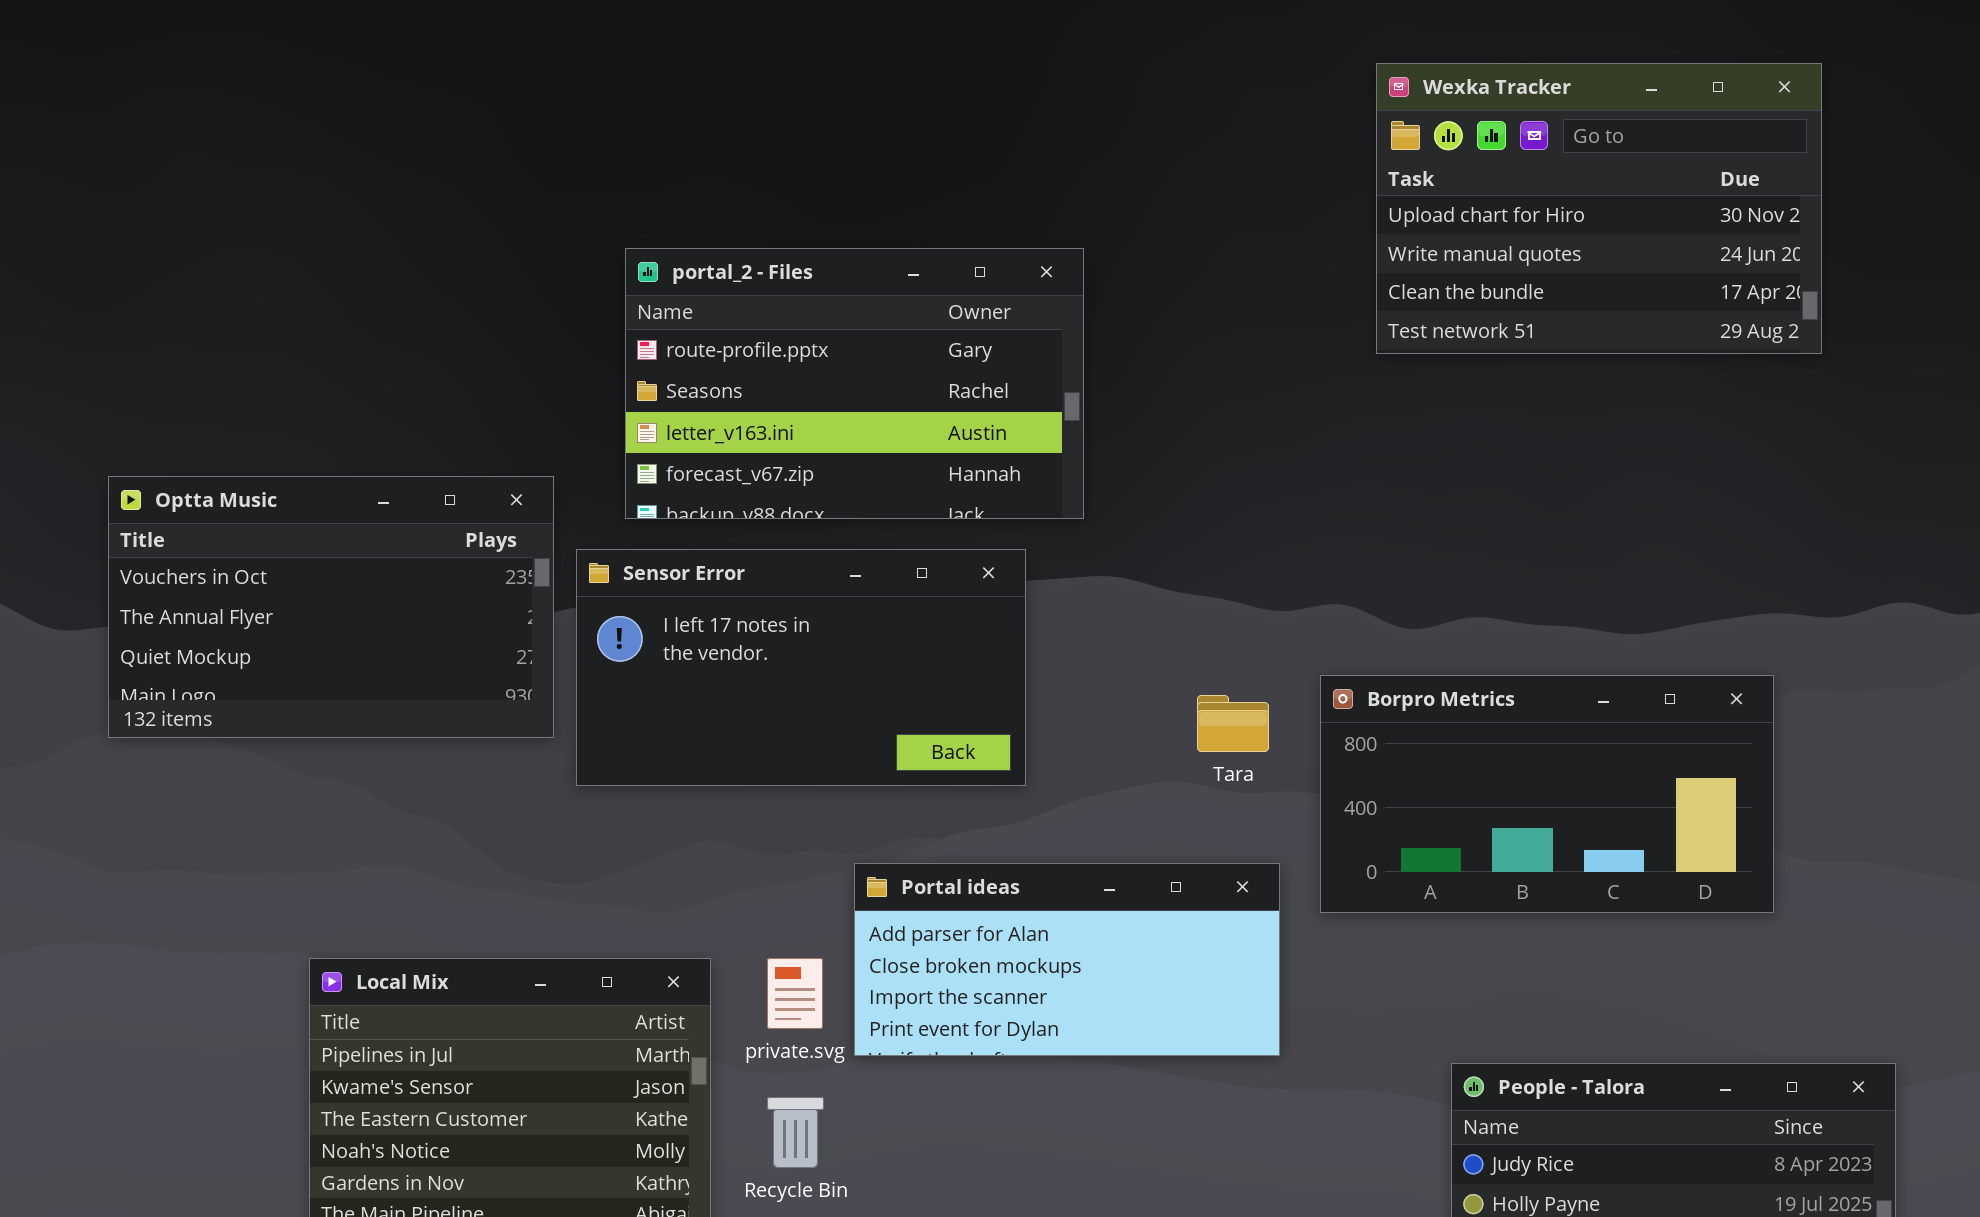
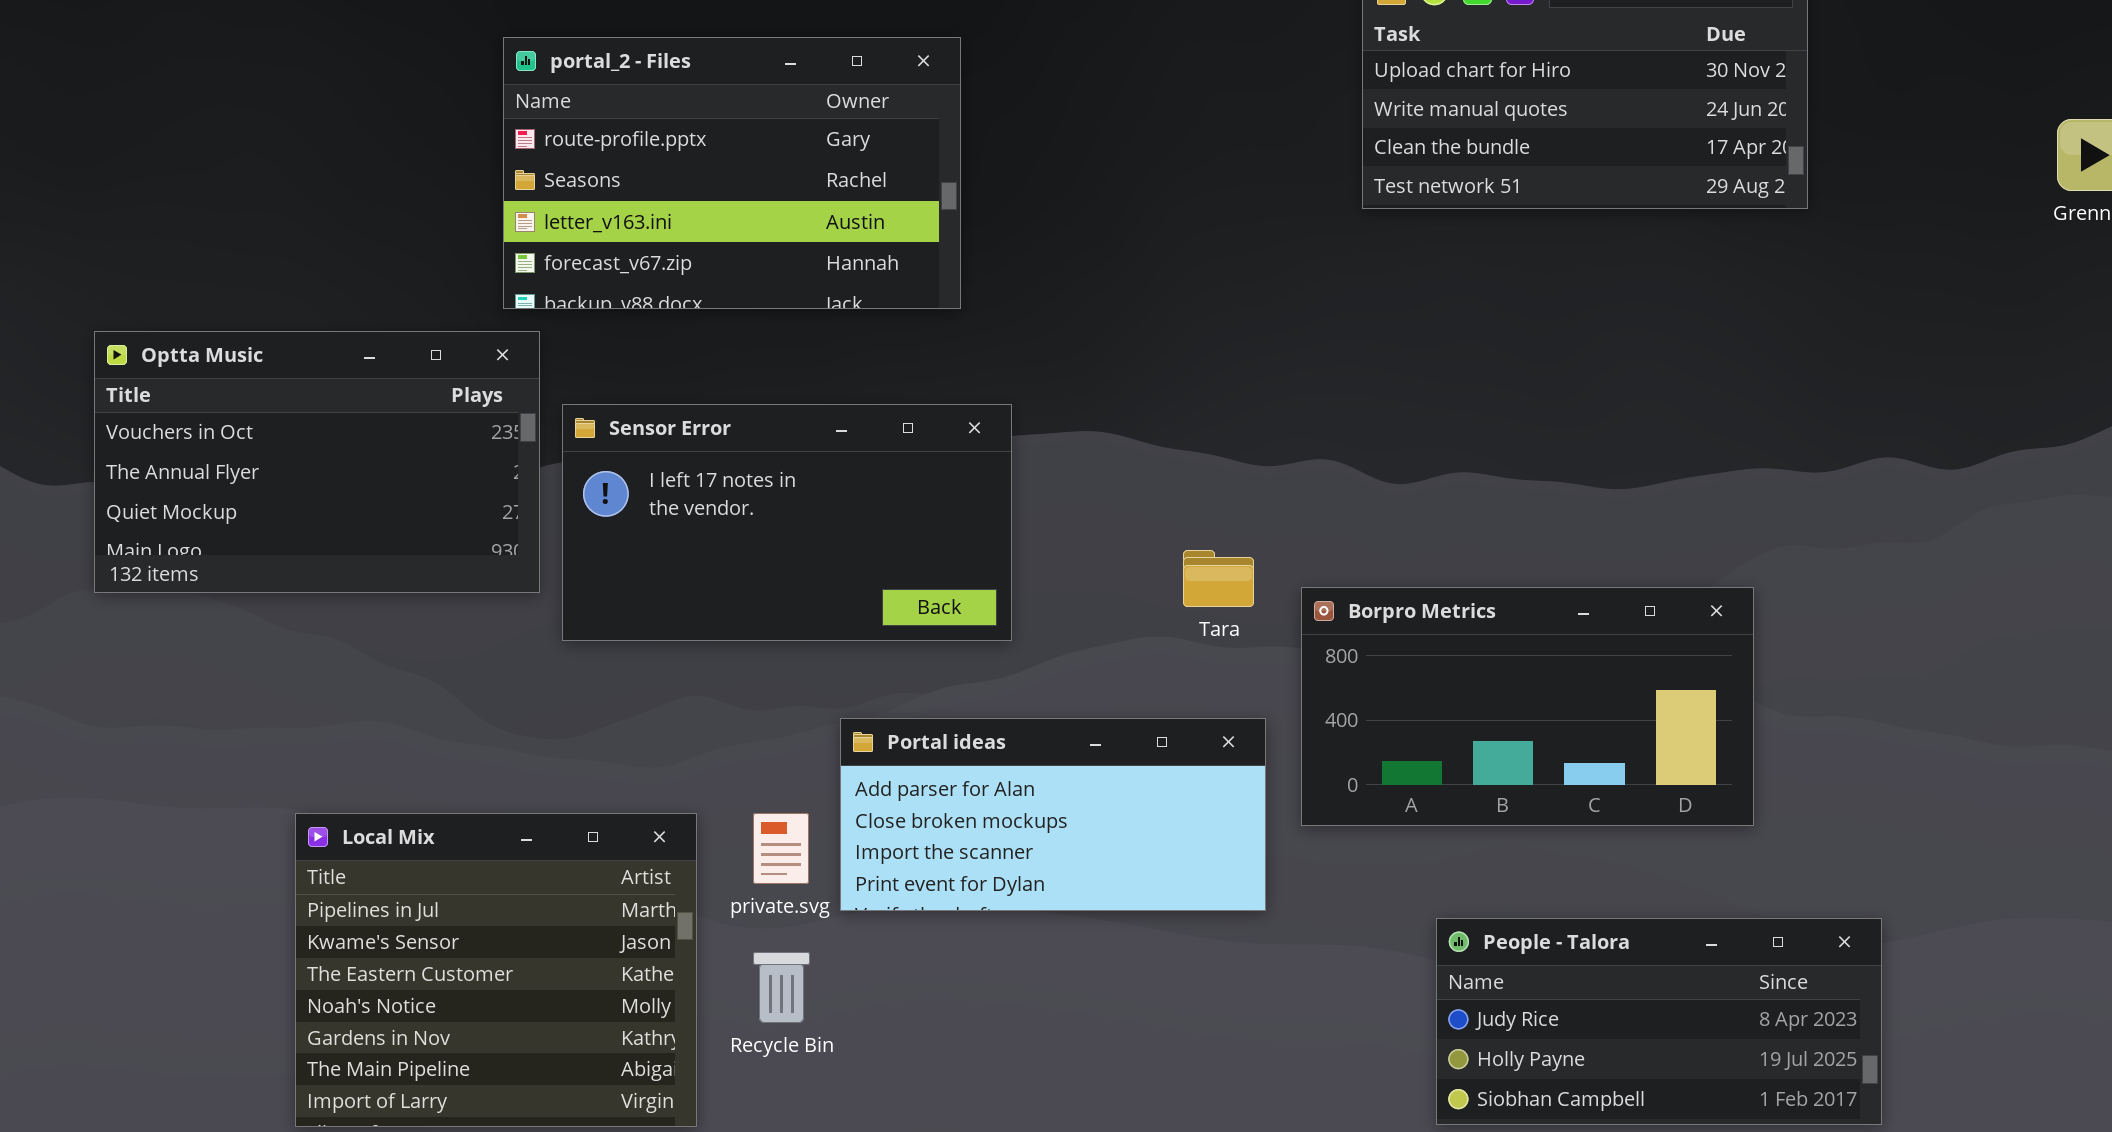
portal_2 - Files: [625,248,1084,519] -> [503,37,961,309], moved
Borpro Metrics: [1320,675,1774,913] -> [1301,587,1754,826], moved

